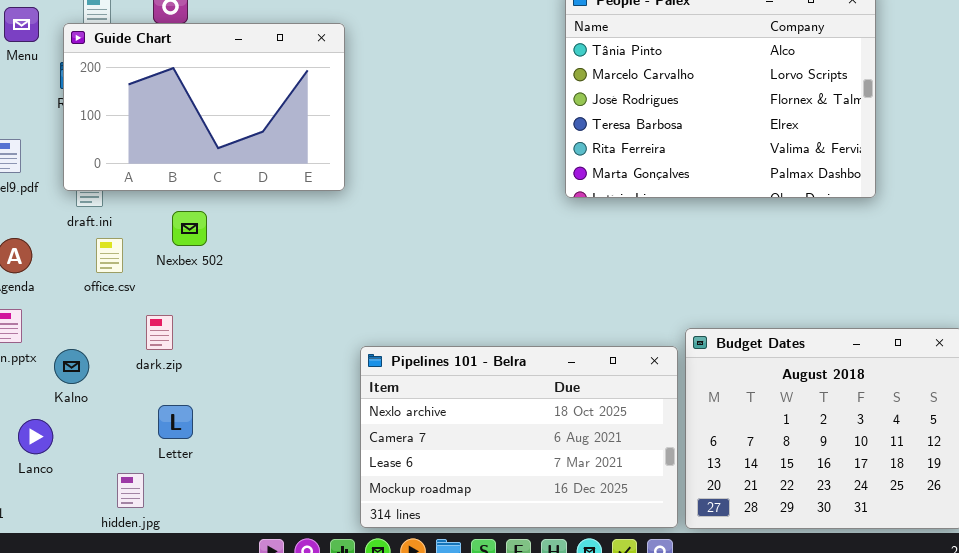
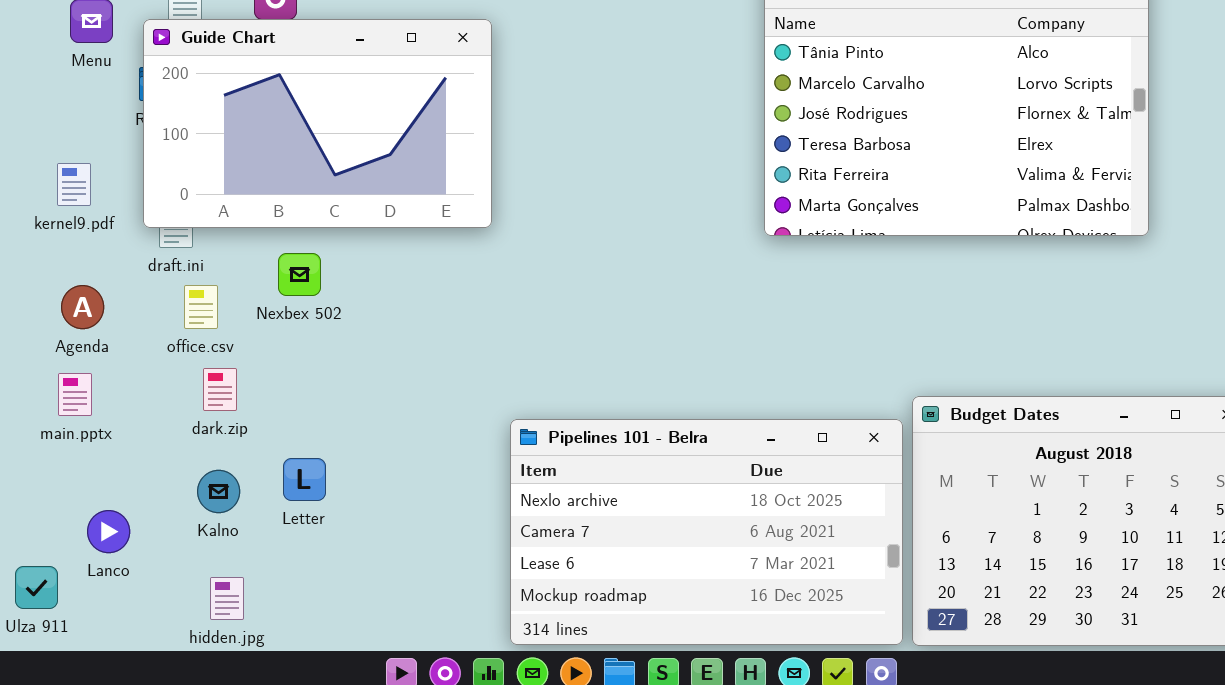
dark.zip: [146,315,173,350] -> [203,368,237,411], moved
Kalno: [54,349,89,384] -> [197,470,240,513], moved
Letter: [158,405,193,439] -> [283,458,326,501], moved

